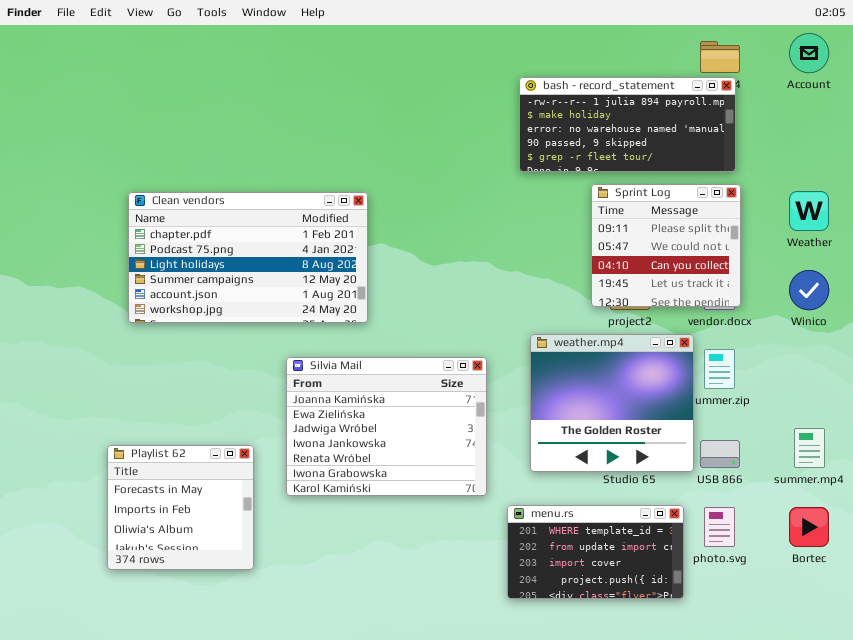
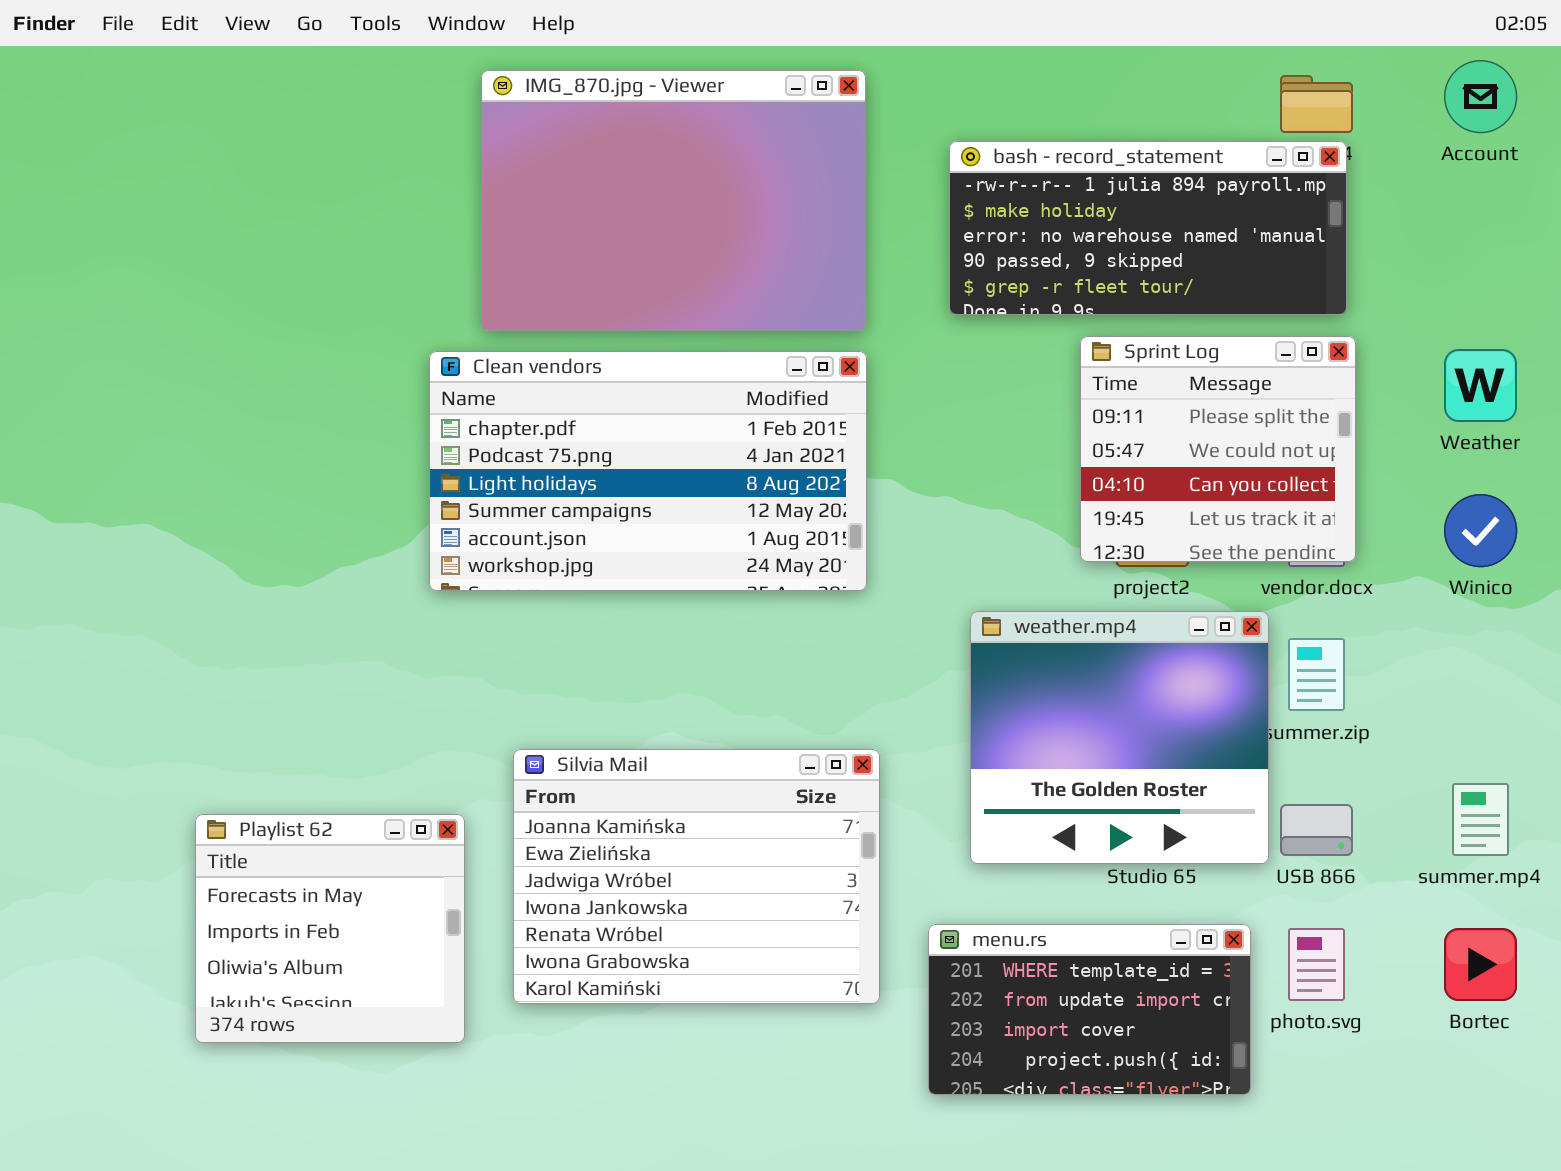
IMG_870.jpg - Viewer: none -> [481,70,866,331], opened
Clean vendors: [128,192,368,323] -> [429,351,867,591], moved
Silvia Mail: [286,357,487,496] -> [513,749,880,1004], moved

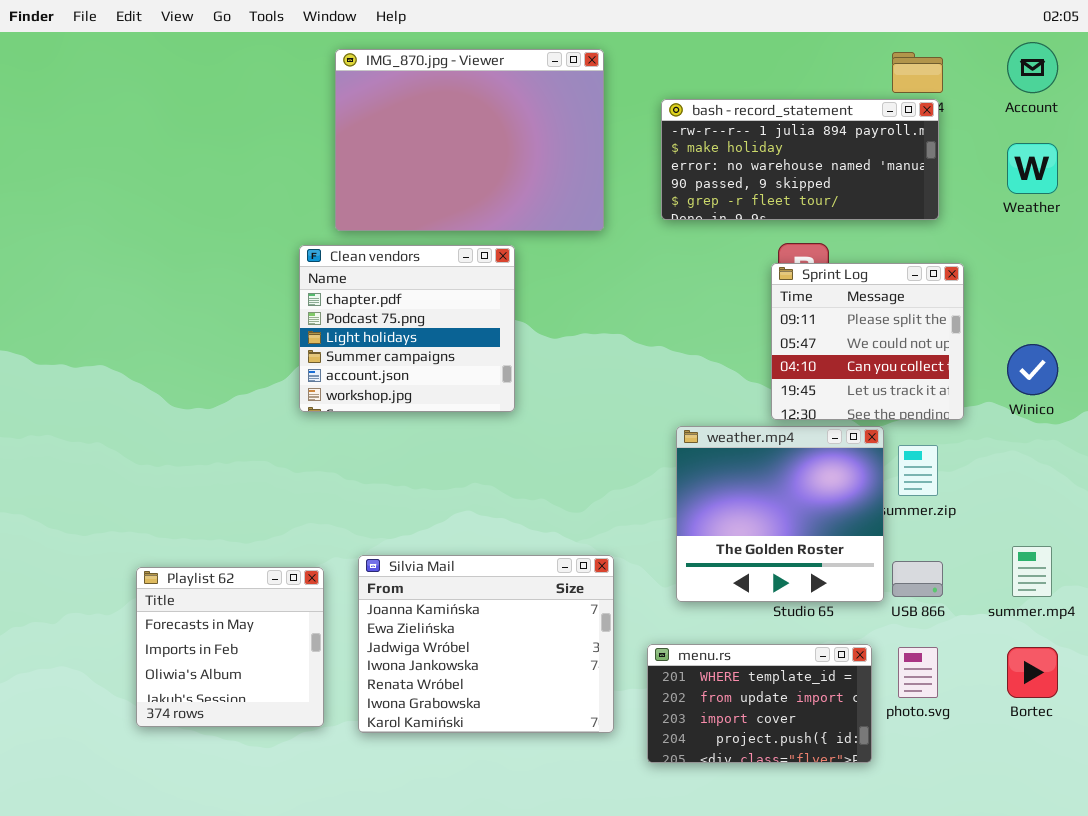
Sprint Log: [1080,336,1356,562] -> [771,263,964,420], moved
Weather: [1444,349,1517,422] -> [1007,143,1058,194], moved
Clean vendors: [429,351,867,591] -> [299,245,515,412], resized
Silvia Mail: [513,749,880,1004] -> [358,555,614,733], moved

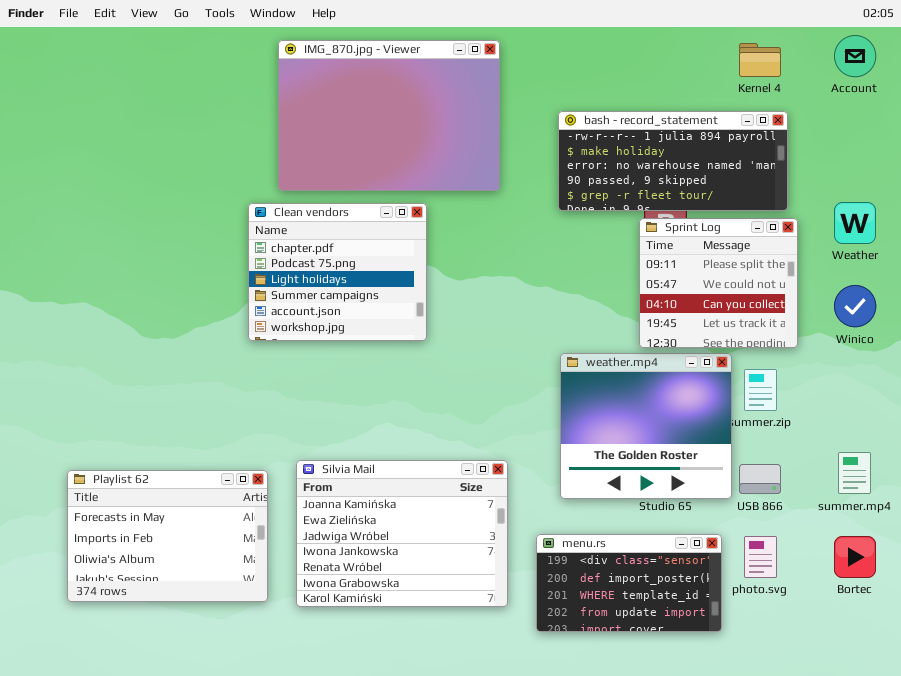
bash - record_statement: [661,99,939,220] -> [558,111,788,211], moved
Weather: [1007,143,1058,194] -> [834,202,876,244], moved
Playlist 62: [136,567,324,727] -> [67,470,268,602], resized
menu.rs: [647,644,872,763] -> [536,534,722,632], scrolled up 2 rows

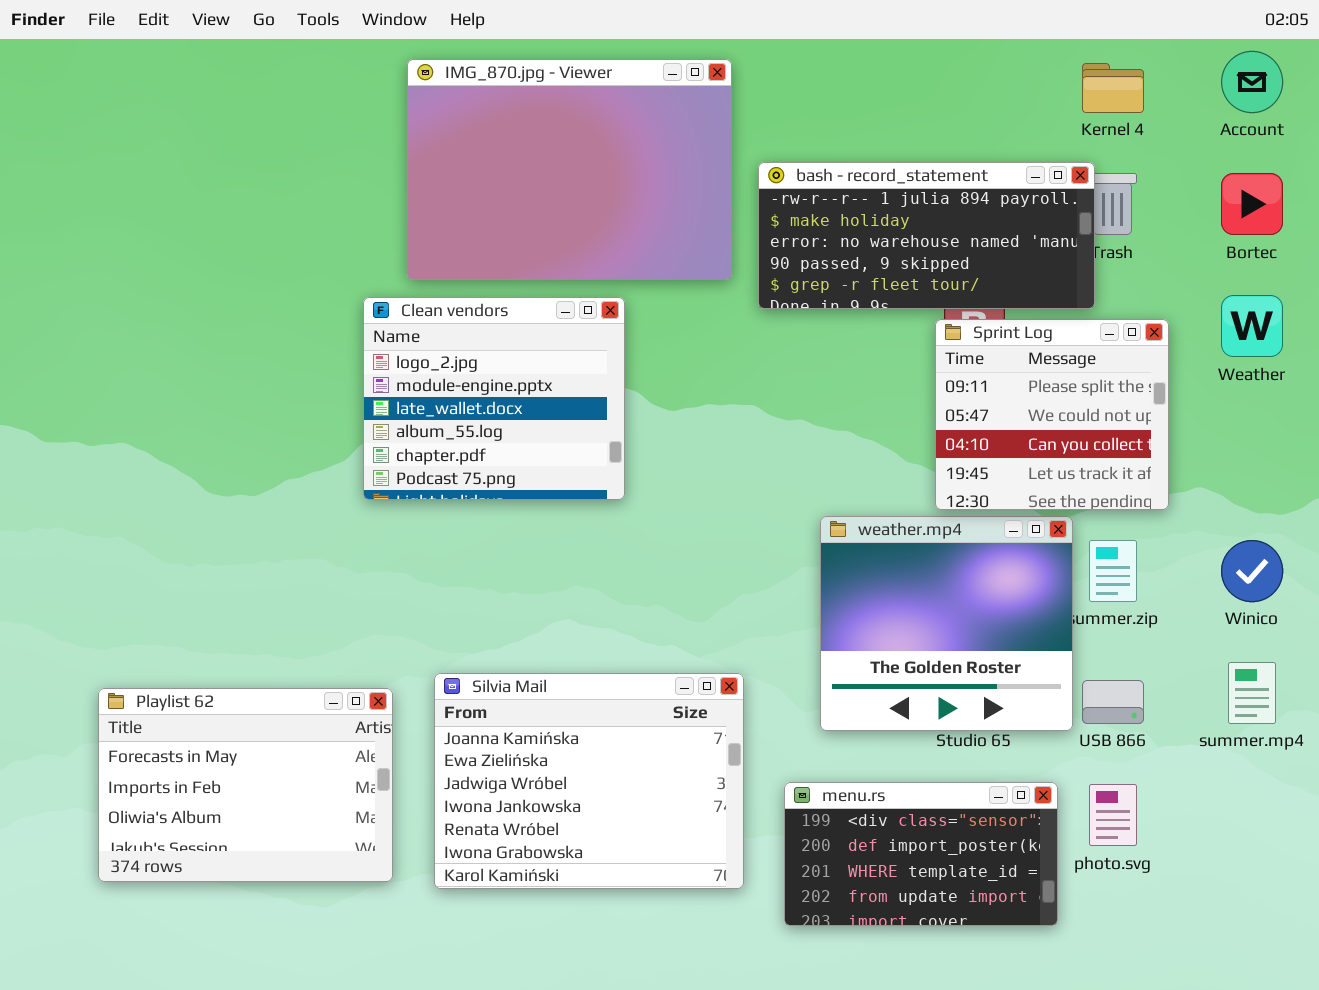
bash - record_statement: [558,111,788,211] -> [758,162,1095,309], moved
Clean vendors: [248,203,427,341] -> [363,297,625,500], scrolled up 4 rows
Winico: [834,285,876,327] -> [1221,540,1283,602], moved
Bortec: [834,536,876,578] -> [1221,173,1283,235], moved

